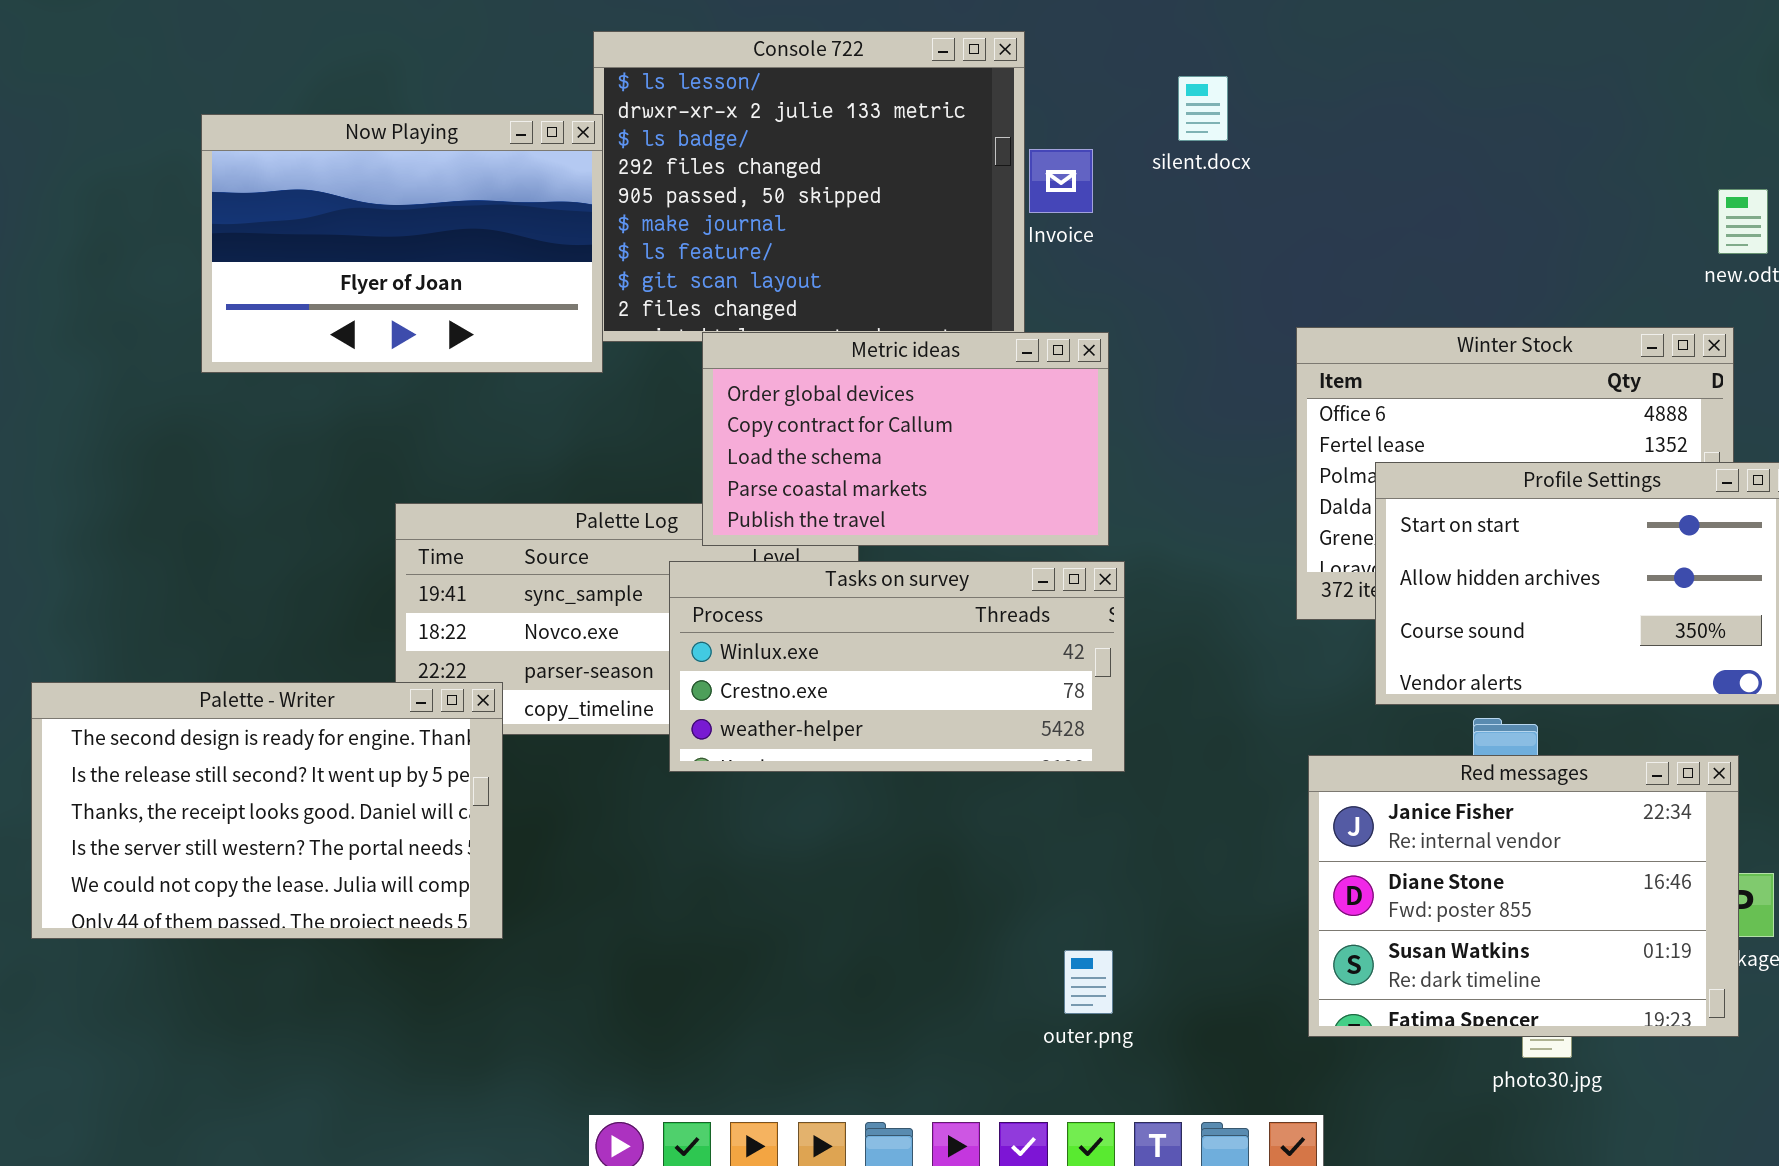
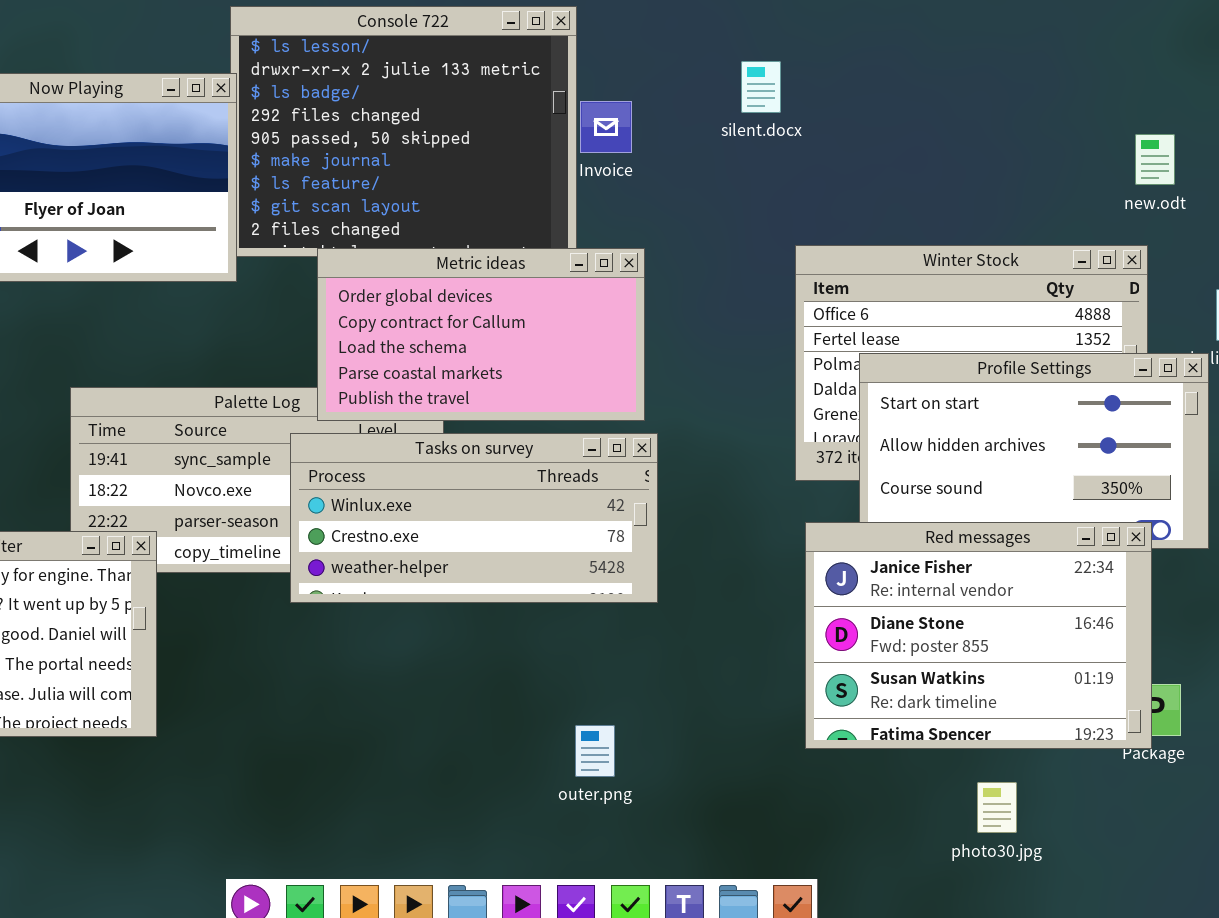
silent.docx: [1178,76,1228,141] -> [741,61,781,113], moved
Red messages: [1308,755,1739,1037] -> [805,522,1152,749], moved
outer.png: [1064,950,1113,1014] -> [575,725,615,777], moved

